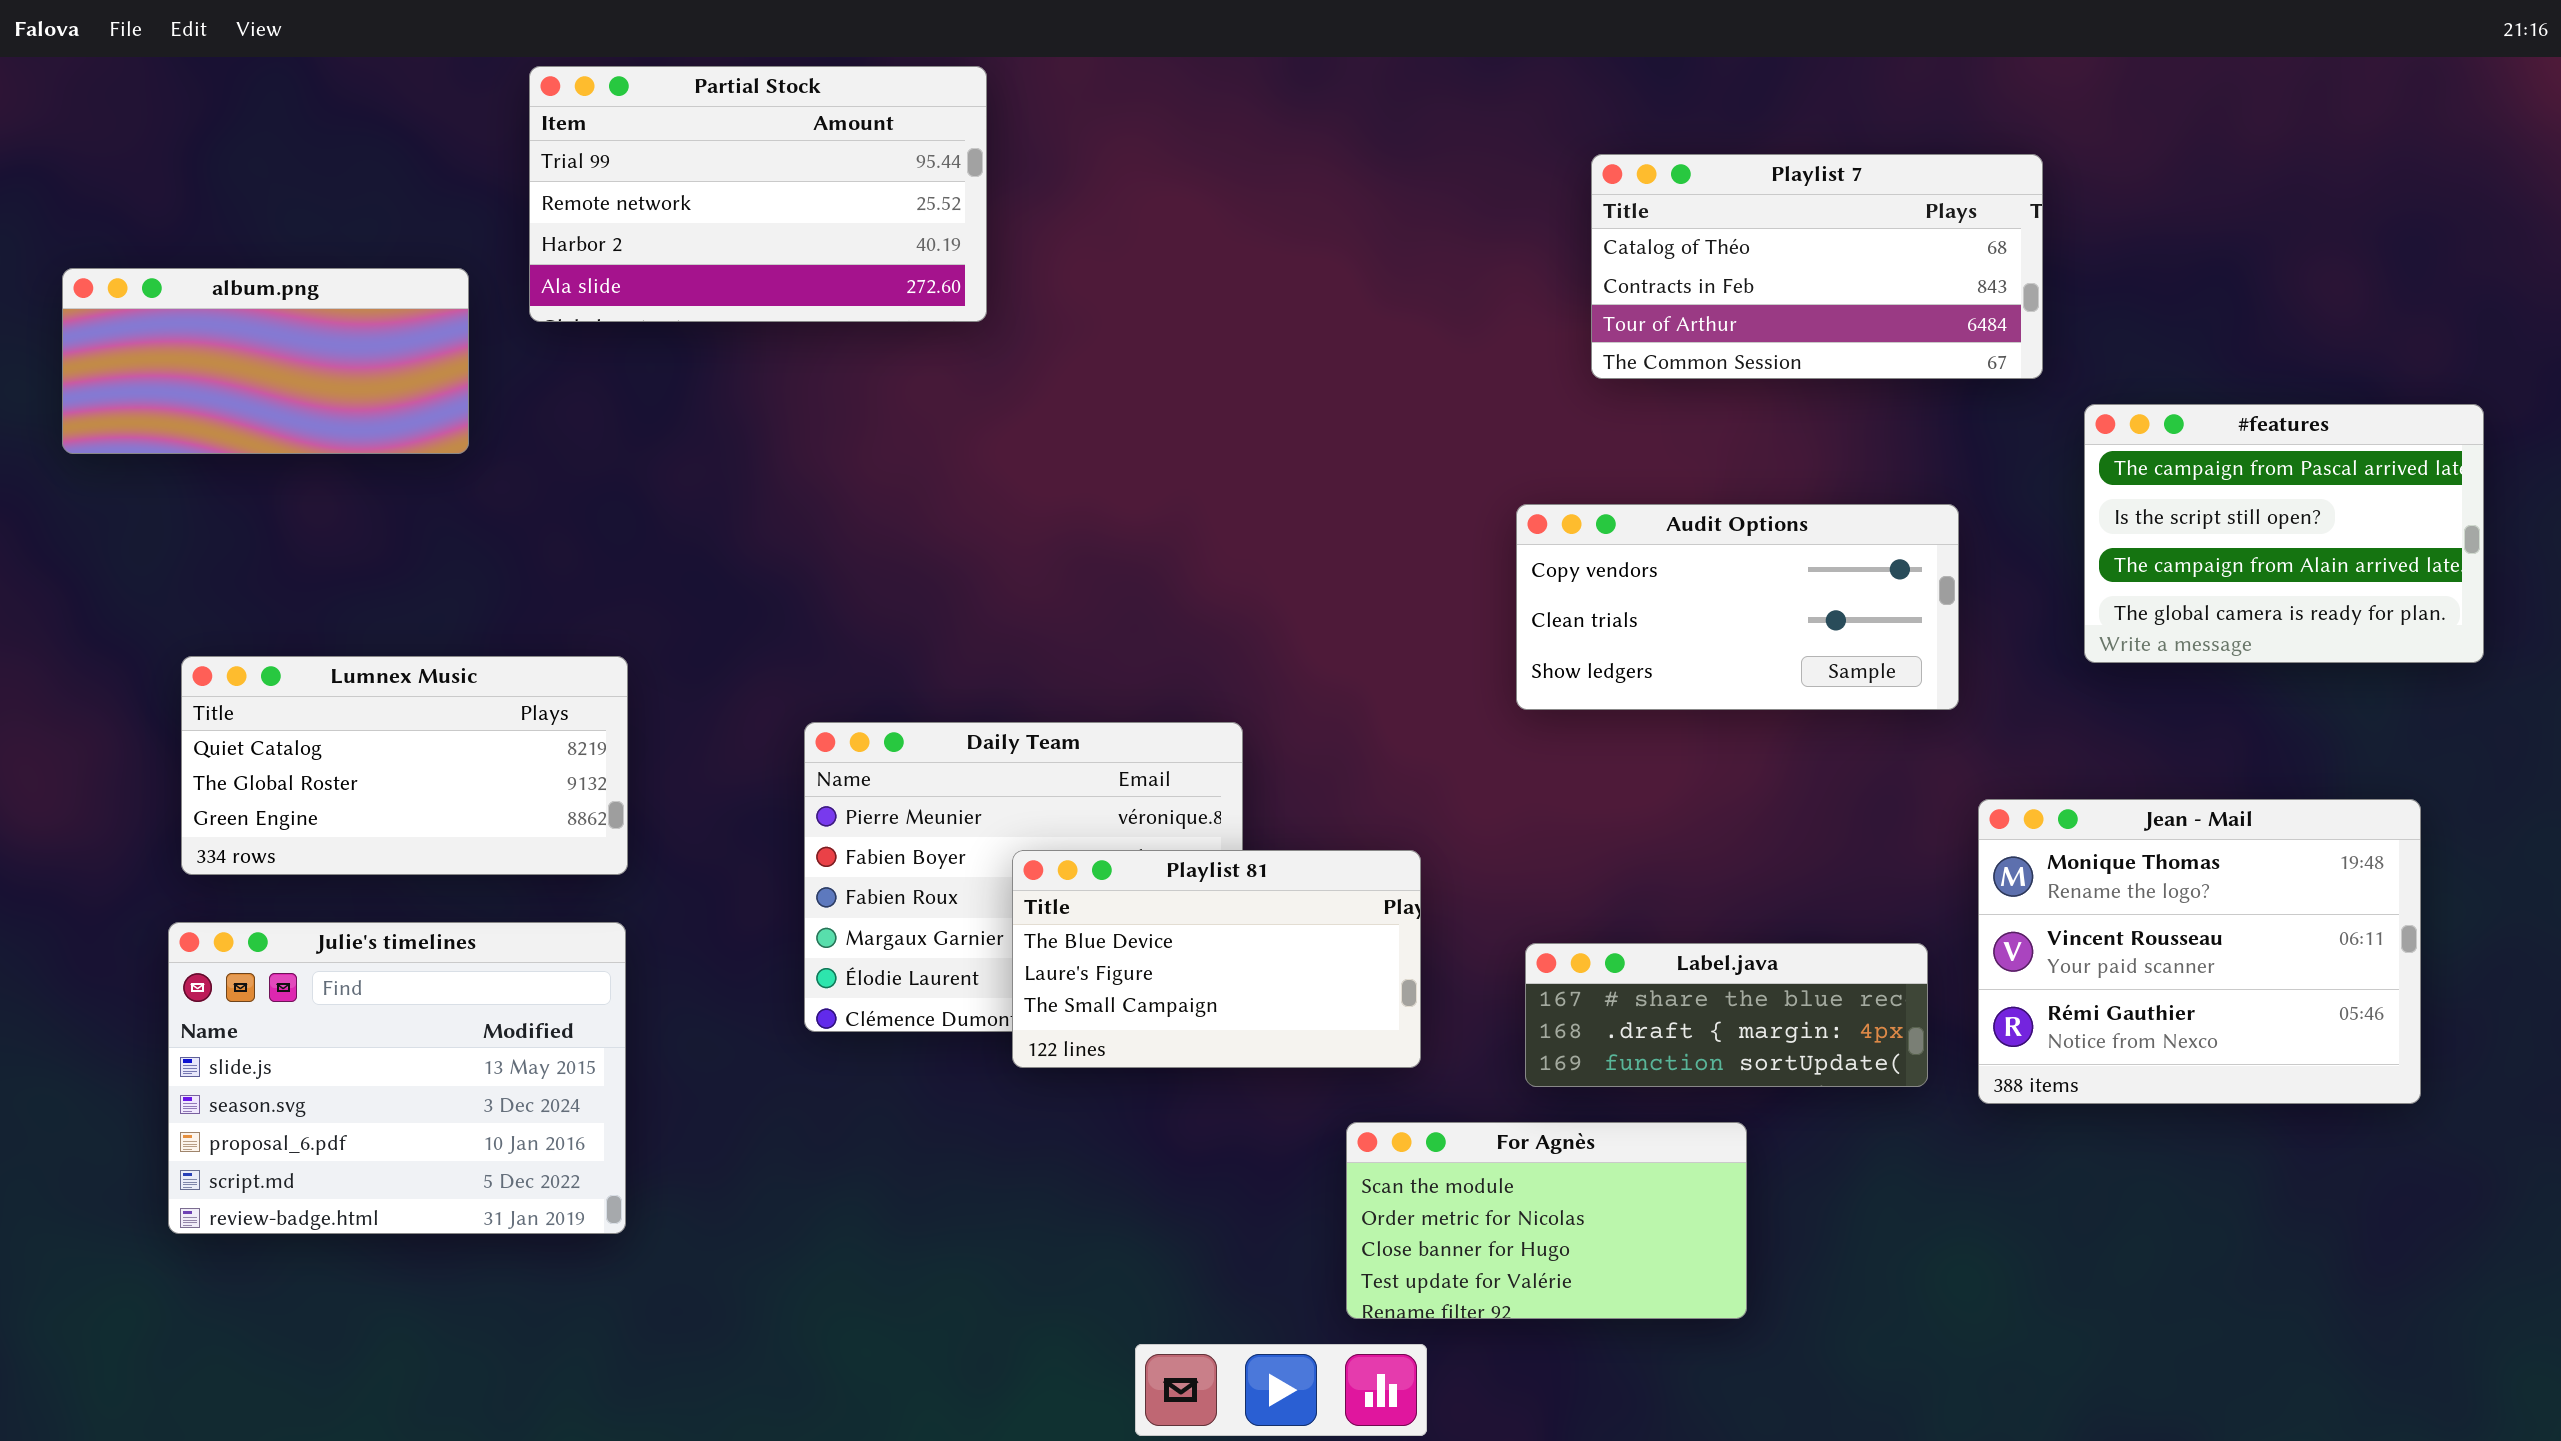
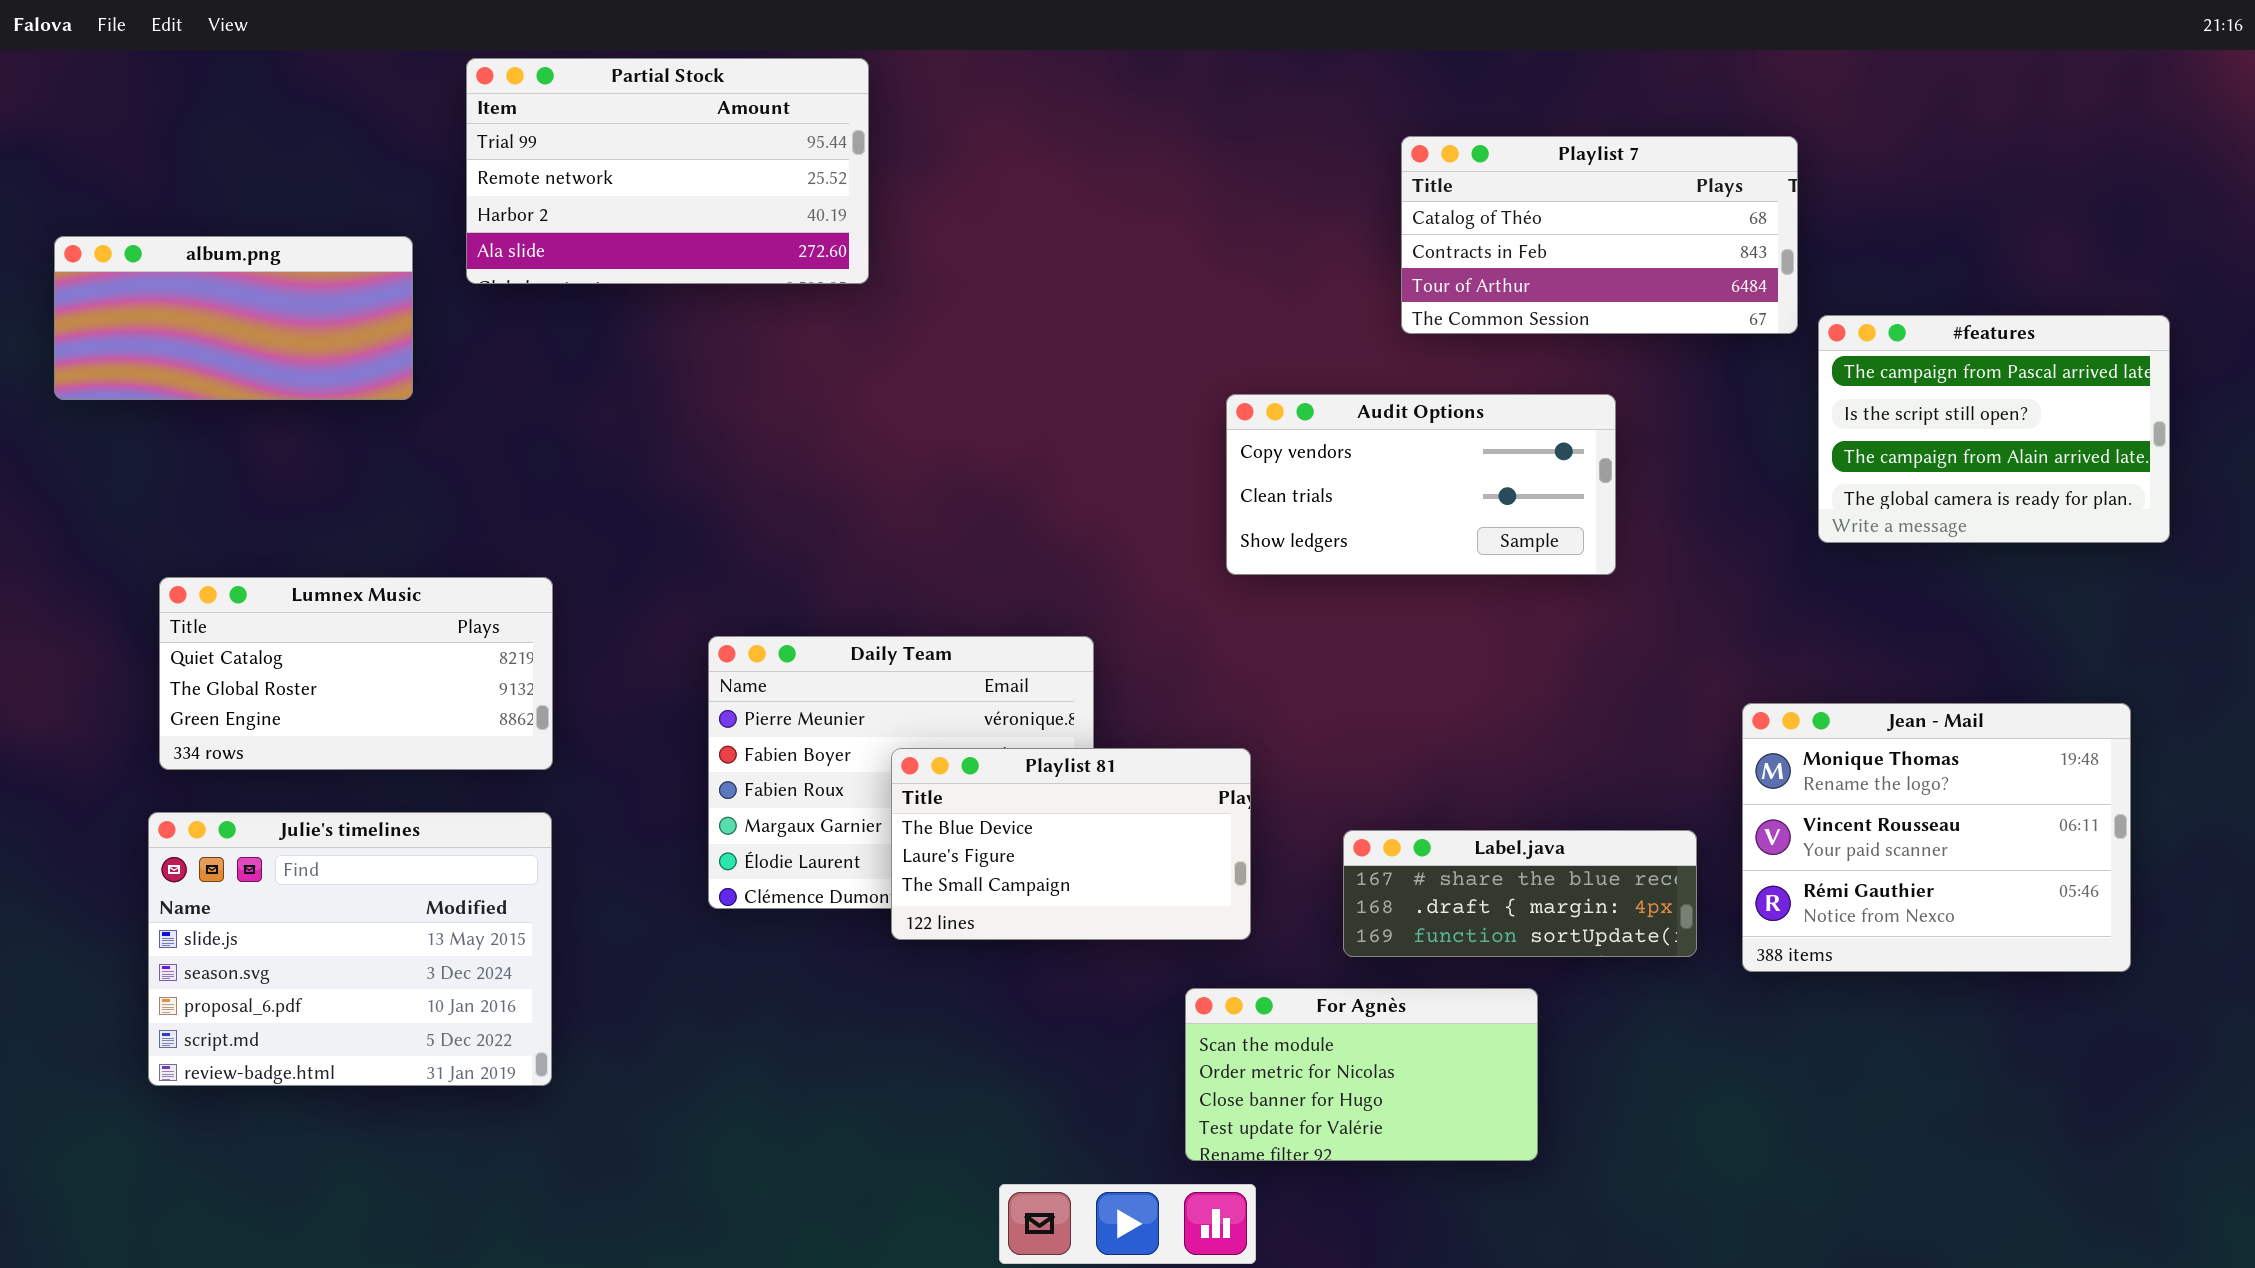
#features: [2084,404,2484,663] -> [1818,315,2170,543], moved
Audit Options: [1516,504,1959,710] -> [1226,394,1616,575], moved

